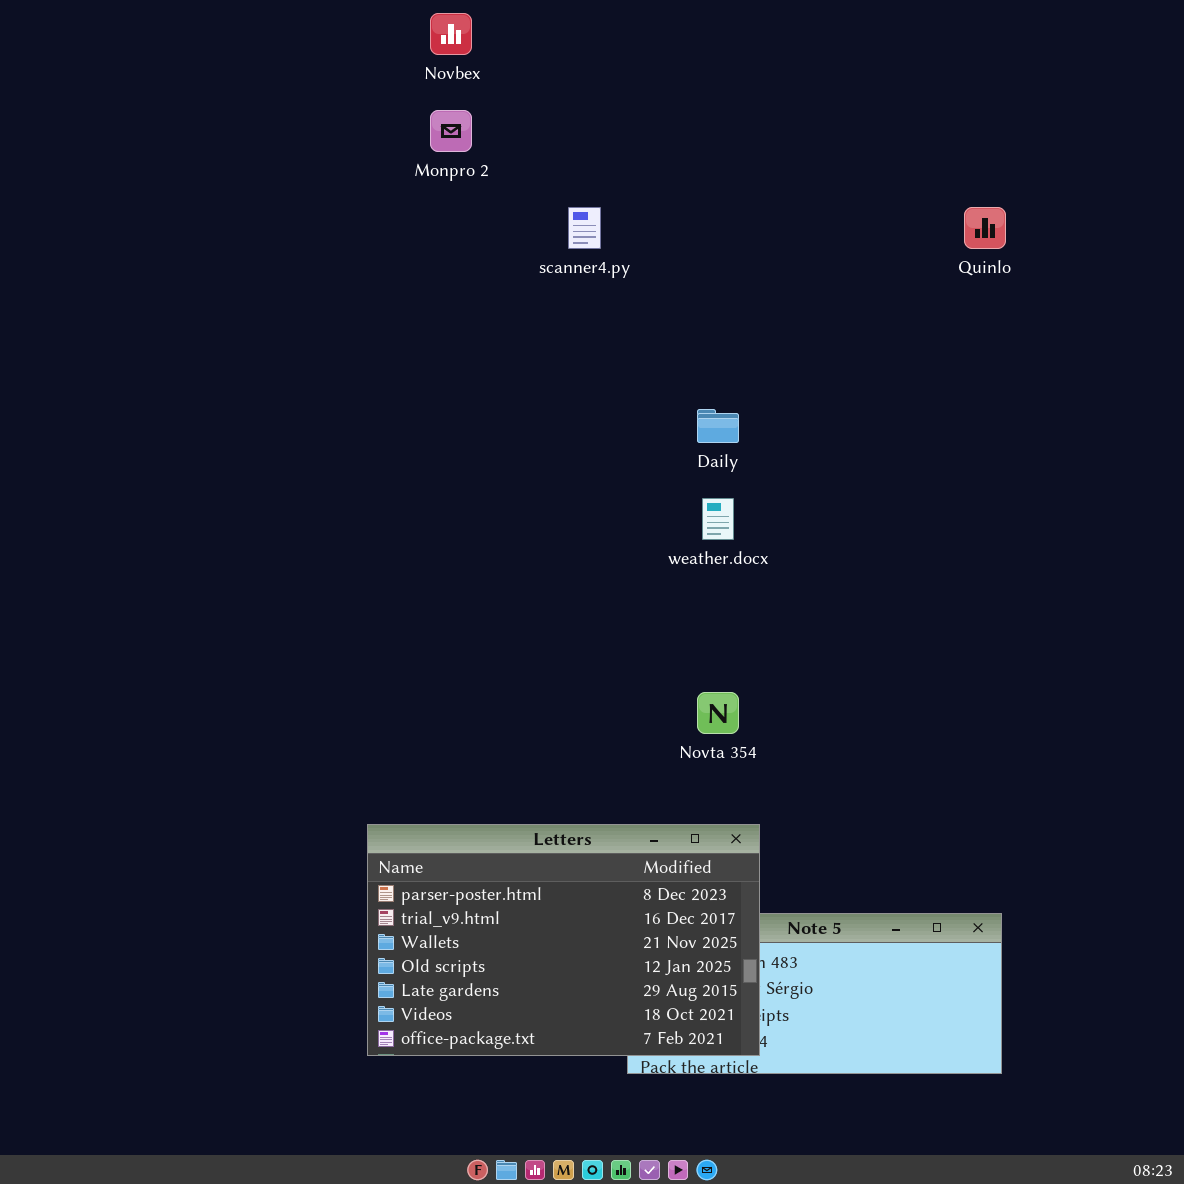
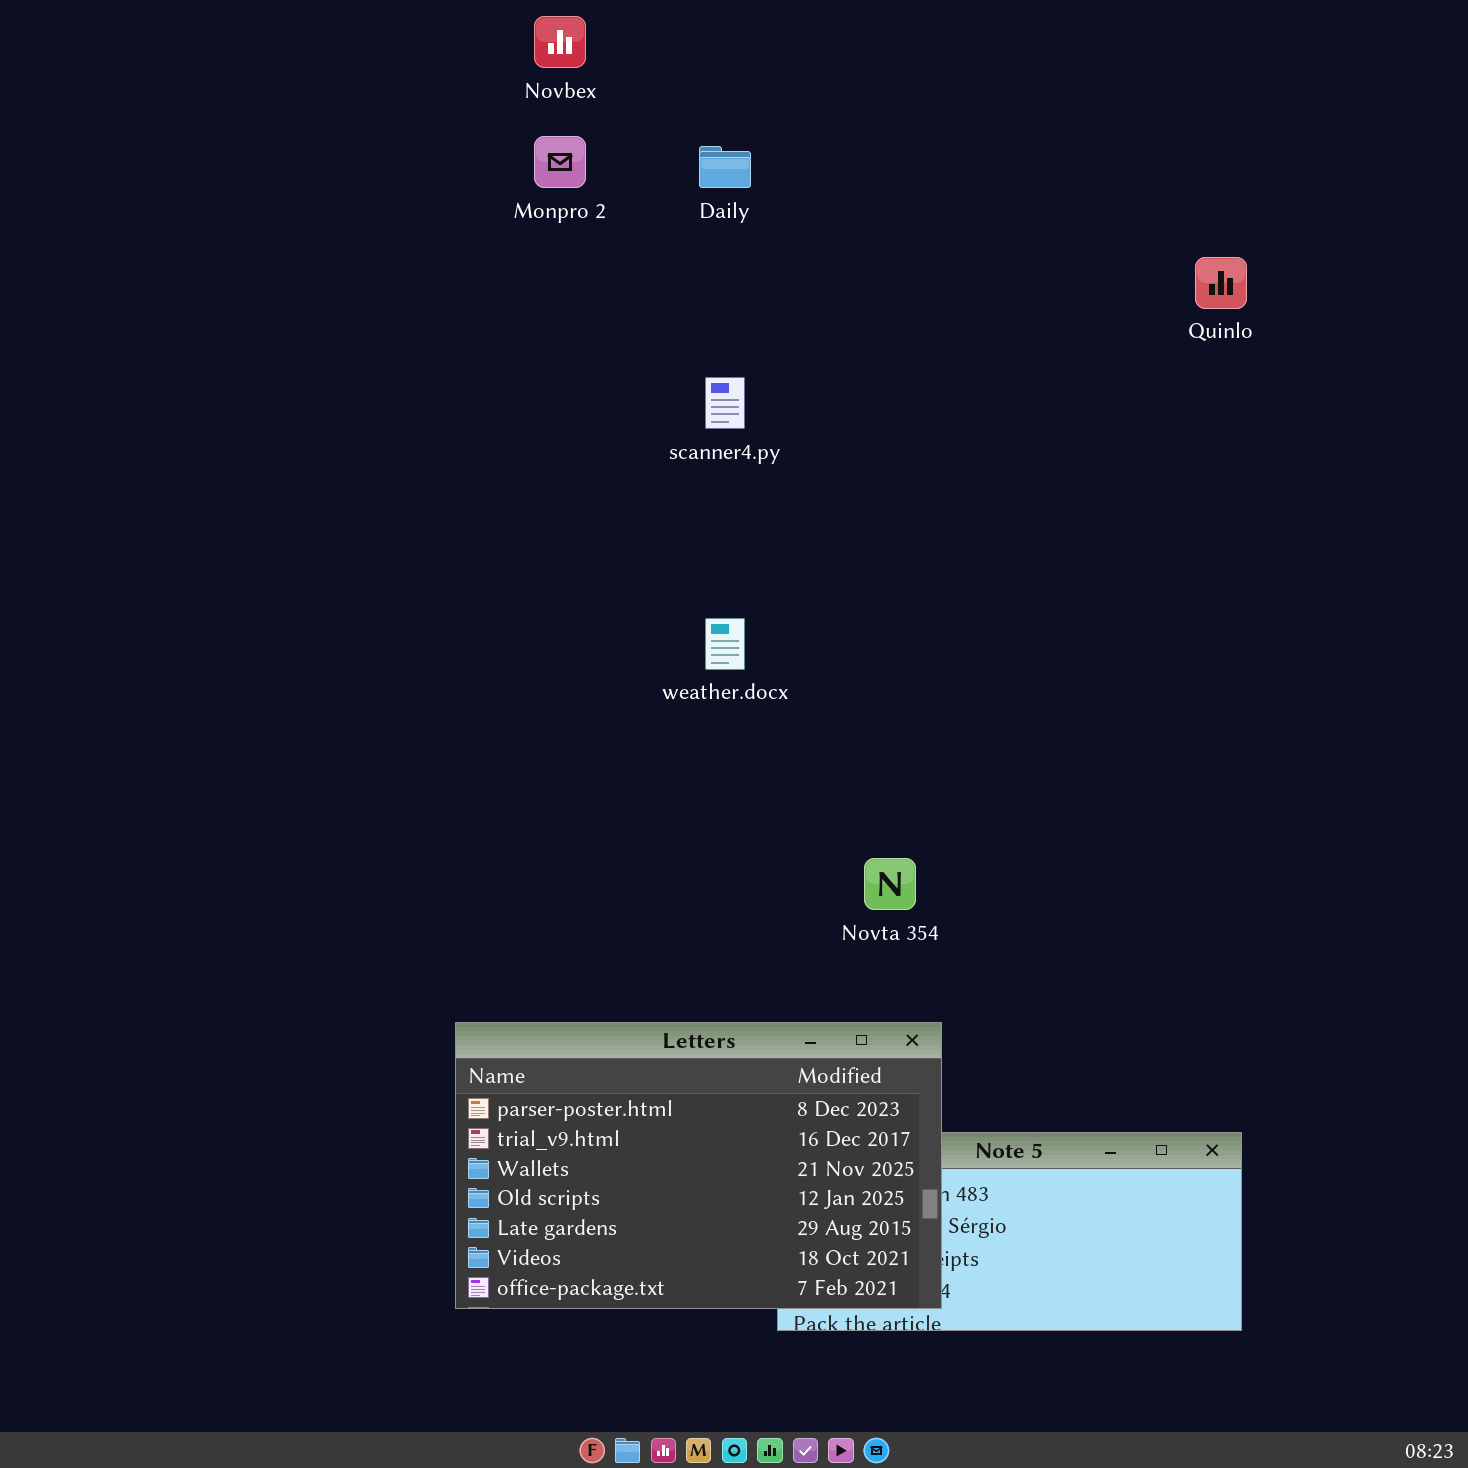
scanner4.py: [568,207,601,249] -> [705,377,745,429], moved
Daily: [697,409,739,443] -> [699,146,751,188], moved
weather.docx: [702,498,734,540] -> [705,618,745,670], moved

